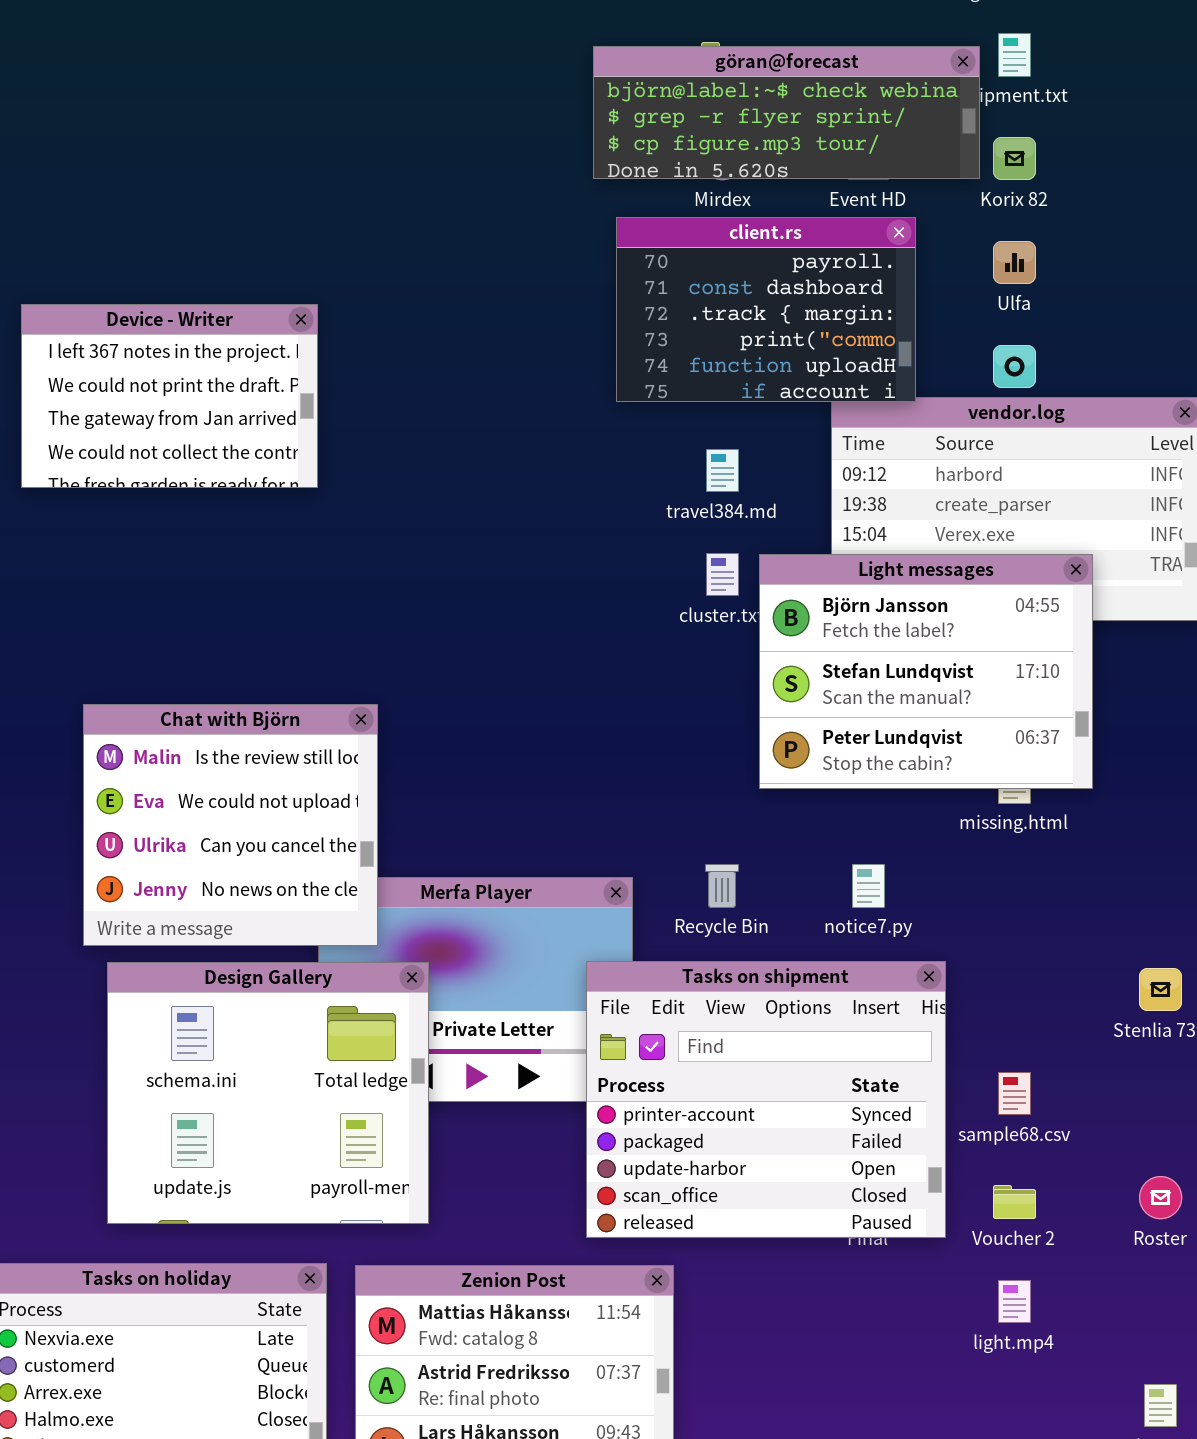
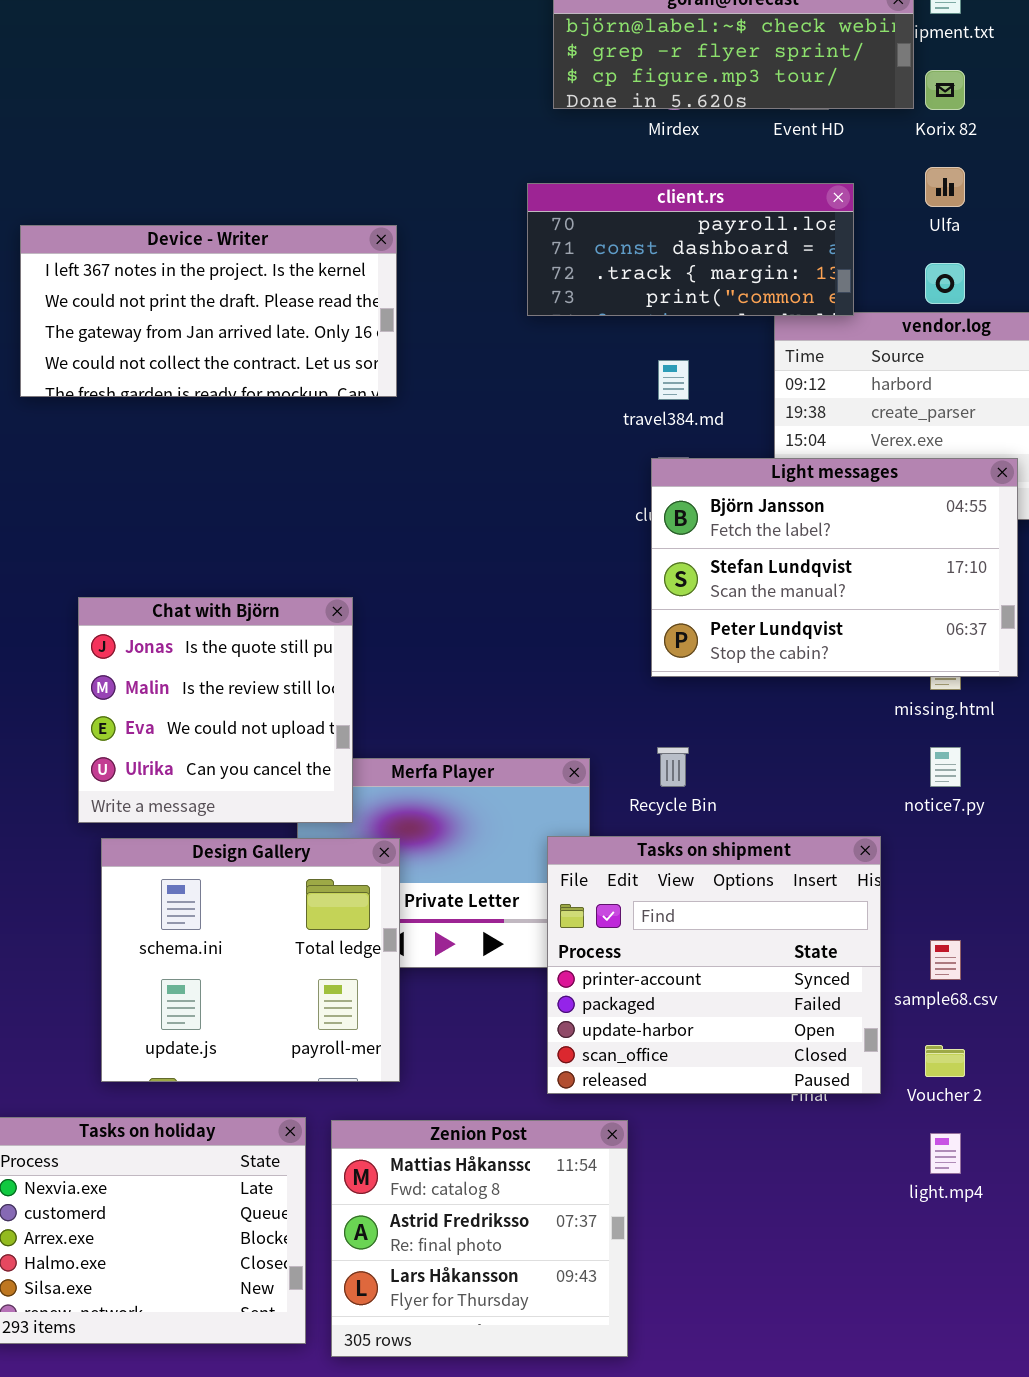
client.rs: [616,217,916,402] -> [527,183,854,316], resized
Device - Writer: [21,304,318,488] -> [20,225,397,397], resized
Light messages: [759,554,1093,789] -> [651,458,1018,677], resized
Chat with Björn: [83,704,378,946] -> [78,597,353,823], scrolled up 1 row
notice7.py: [852,864,885,908] -> [930,747,961,787], moved

